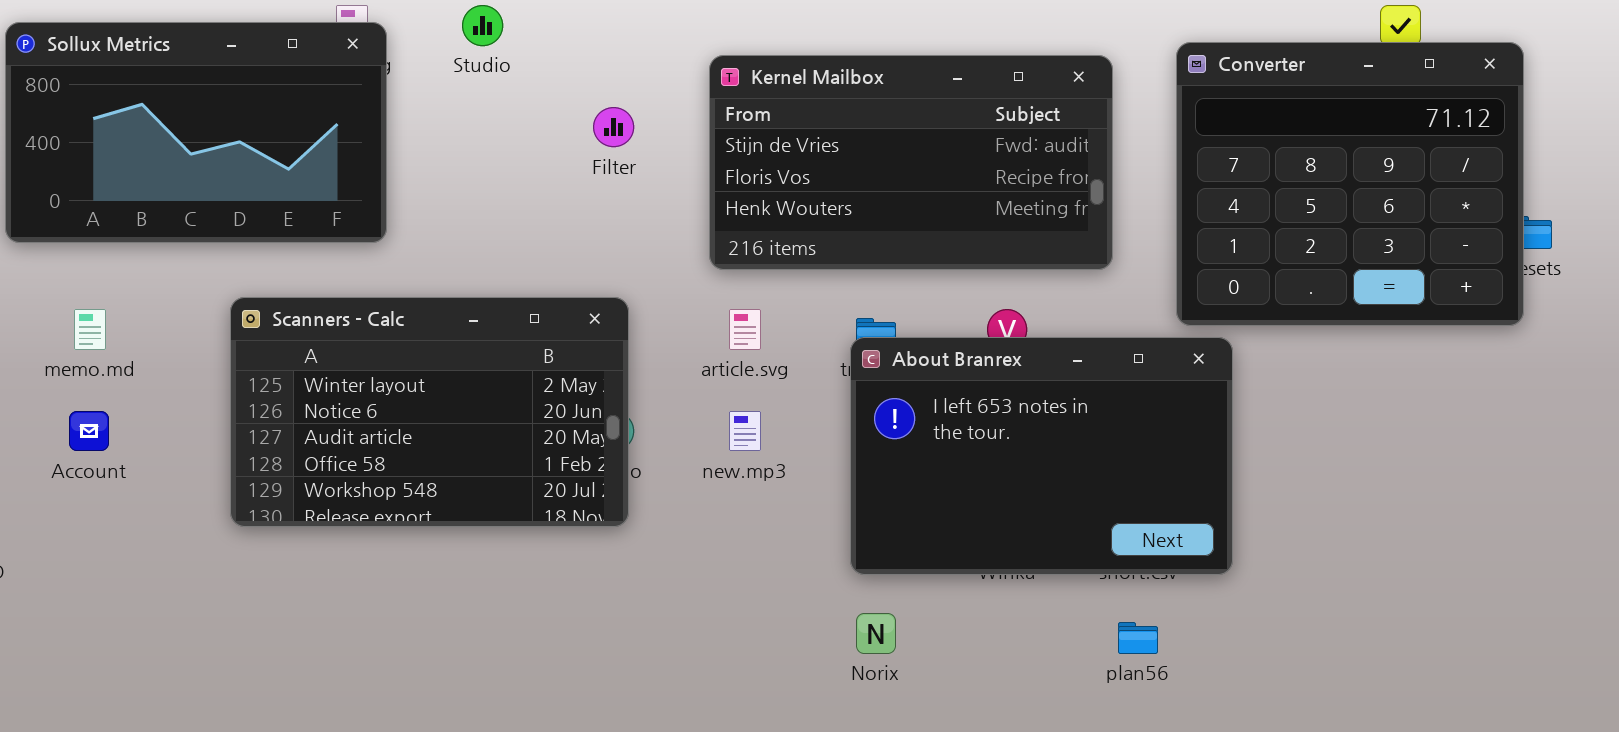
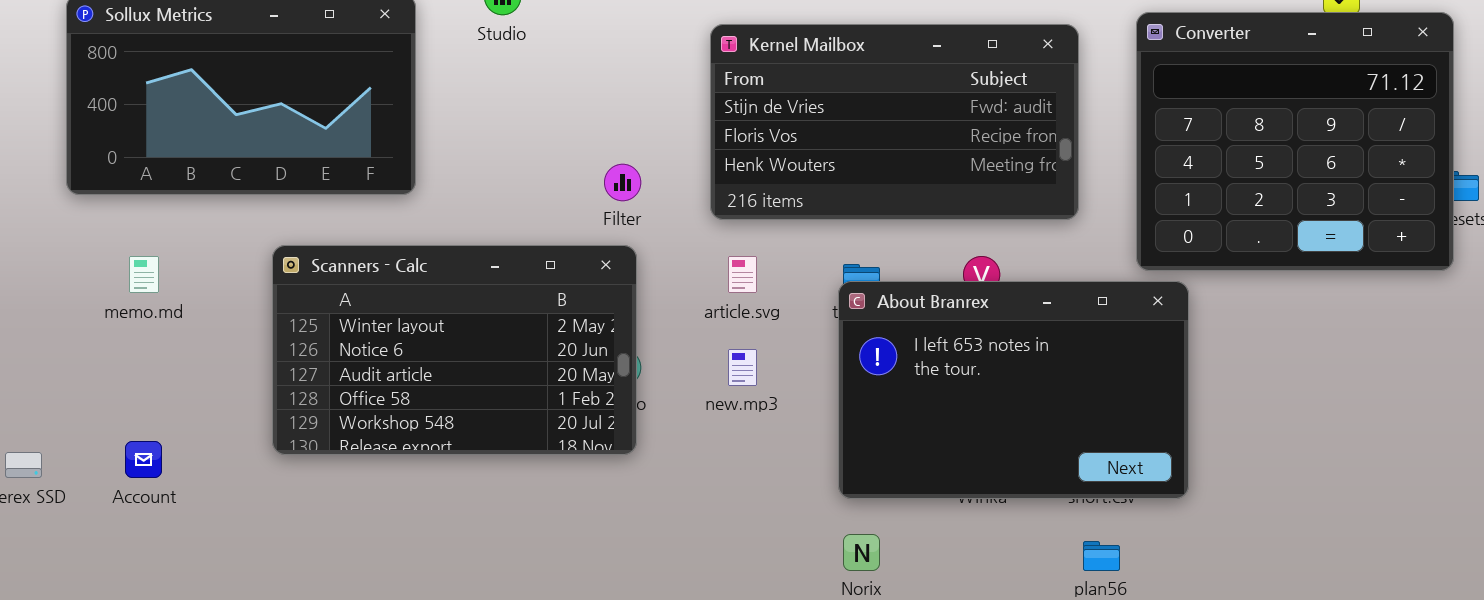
Filter: [593,107,634,147] -> [604,164,641,201], moved
Account: [69,411,109,451] -> [125,441,162,478], moved

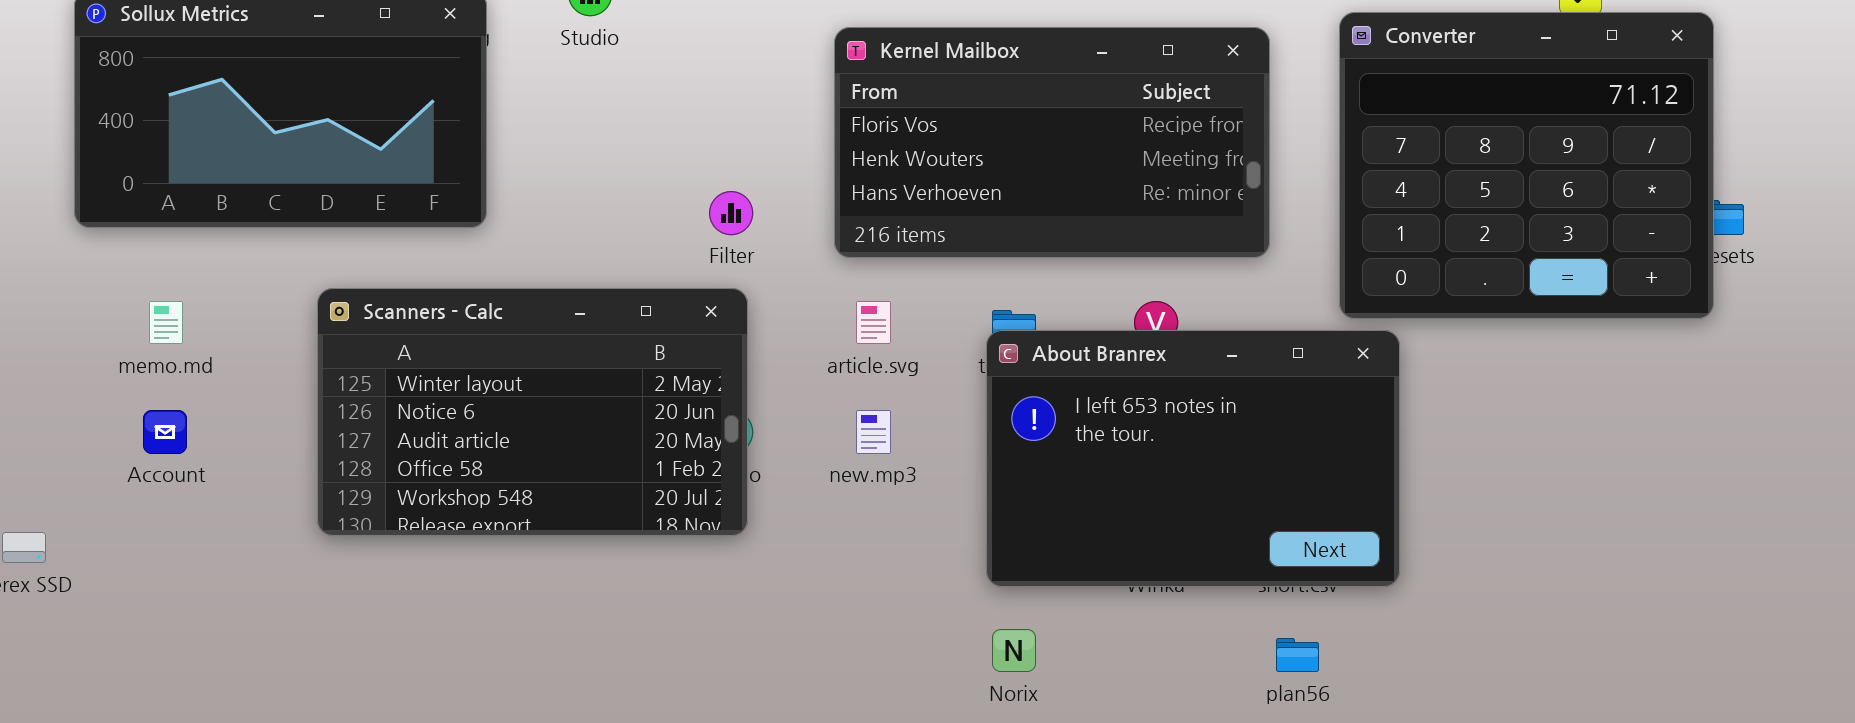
Kernel Mailbox: [710,24,1079,220] -> [834,27,1270,258], scrolled down 1 row
Account: [125,441,162,478] -> [143,410,187,454], moved

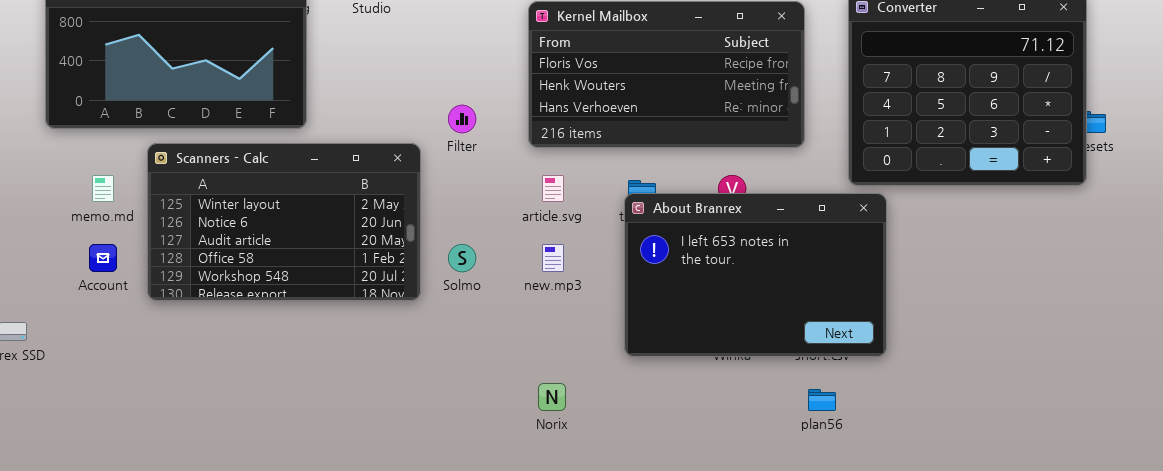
Scanners - Calc: [317,288,748,536] -> [147,143,421,301], moved
Norix: [992,629,1036,672] -> [538,383,566,411], moved

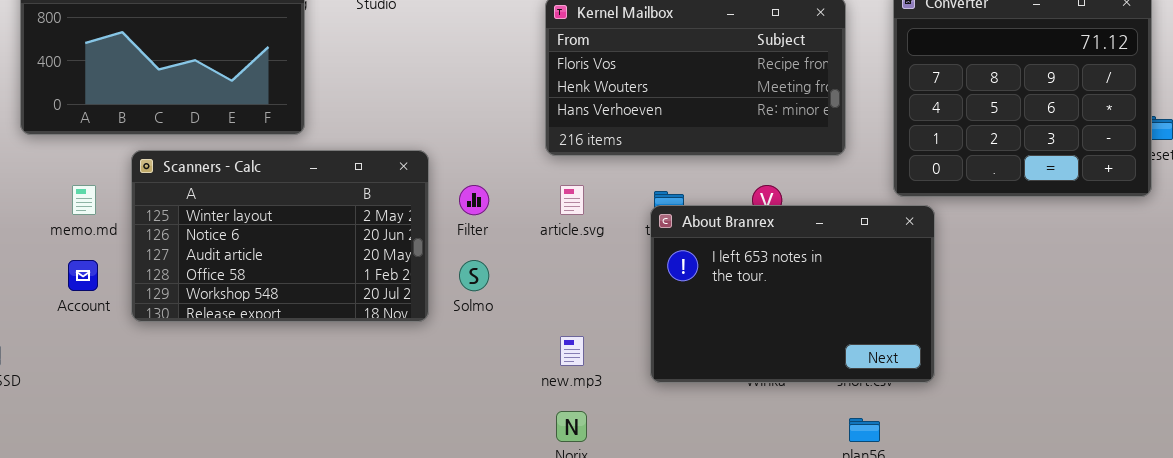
Filter: [448,105,476,133] -> [459,185,489,215], moved
new.mp3: [542,244,564,272] -> [560,336,584,366], moved

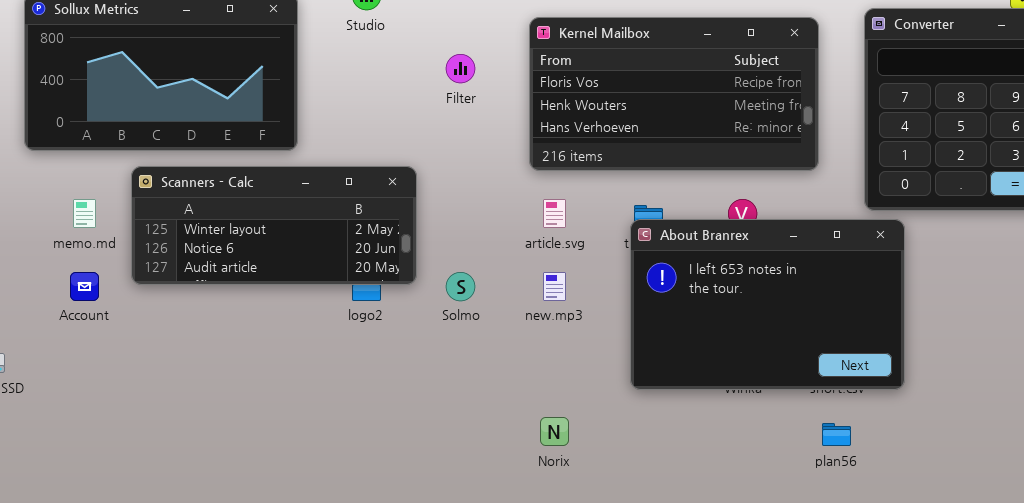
Scanners - Calc: [131,150,429,322] -> [131,166,417,285], resized
Filter: [459,185,489,215] -> [446,54,475,83], moved
new.mp3: [560,336,584,366] -> [543,272,566,301], moved

